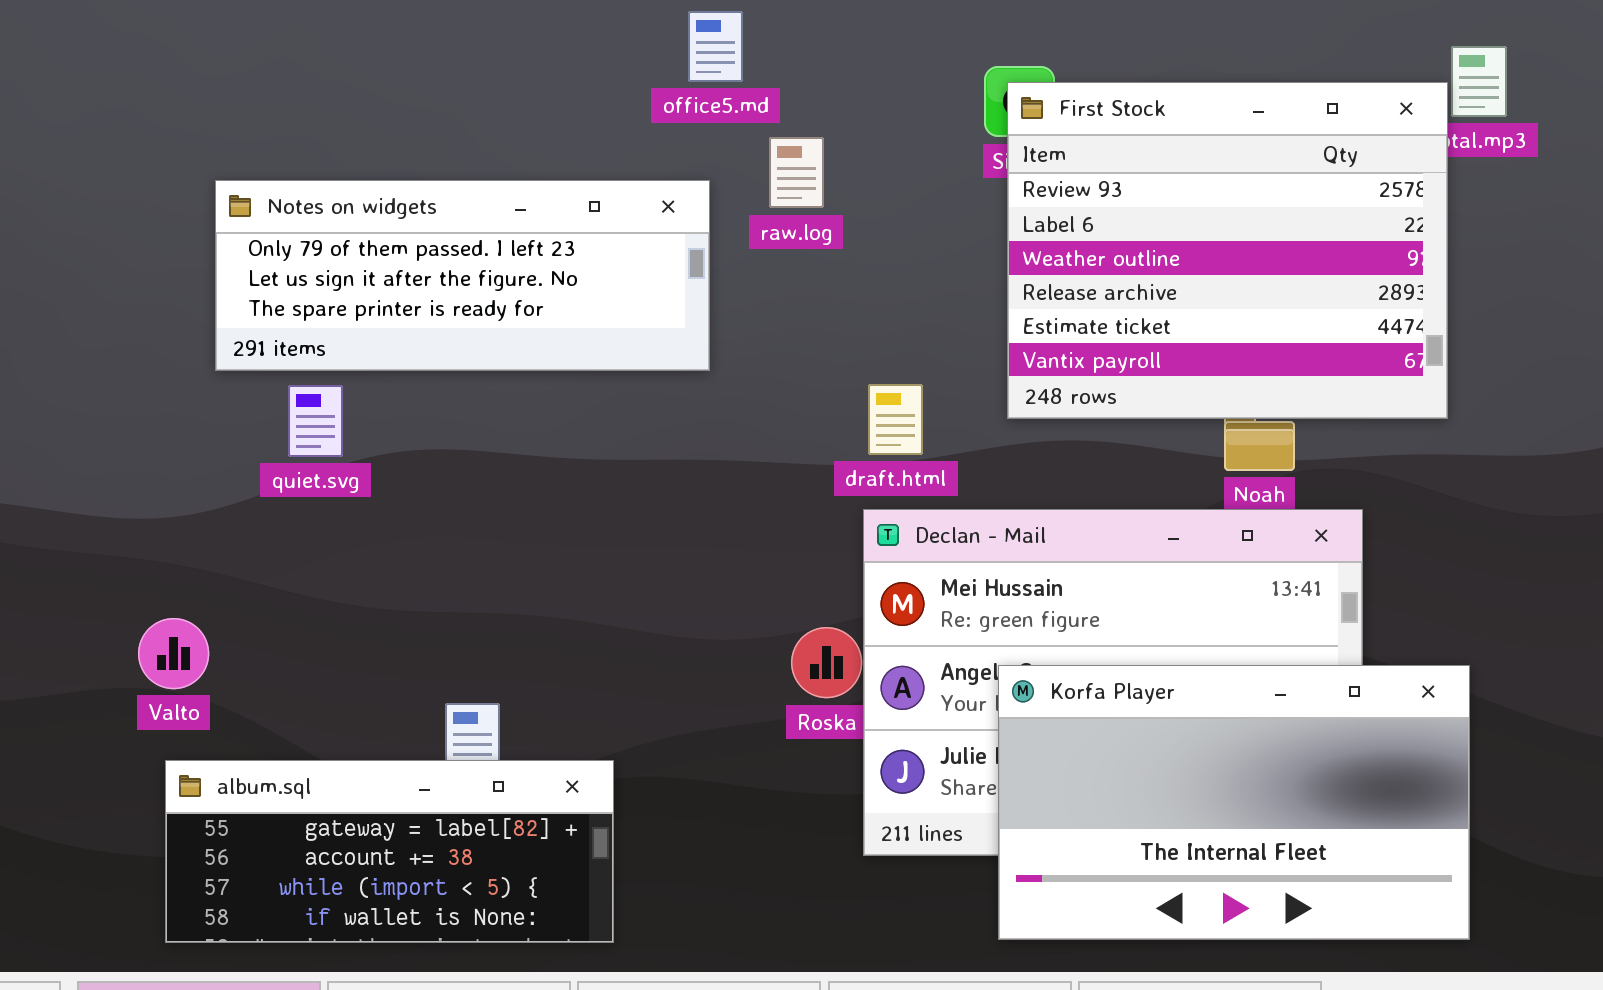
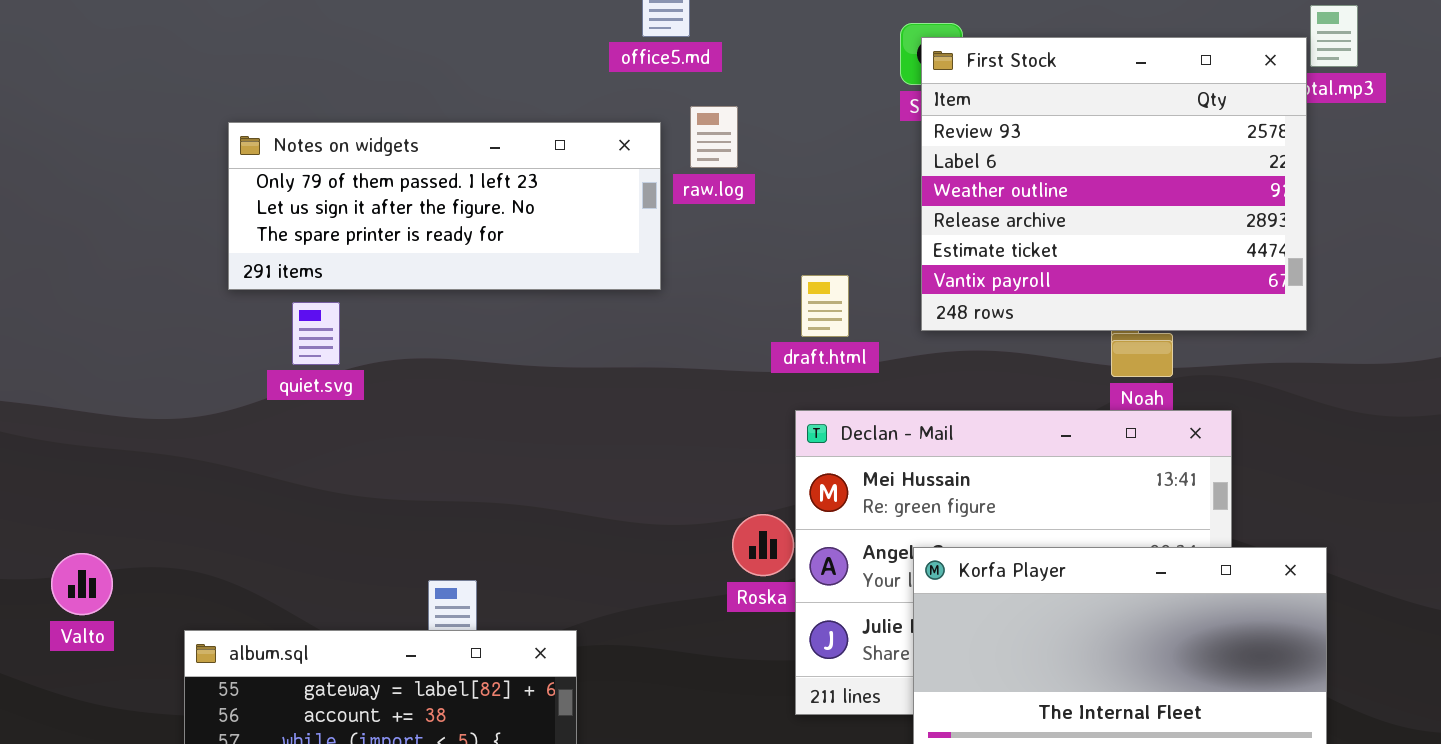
raw.log: [769,137,824,208] -> [690,106,738,168], moved
draft.html: [868,384,923,455] -> [801,275,849,337], moved
Valto: [138,618,209,689] -> [51,553,113,615], moved

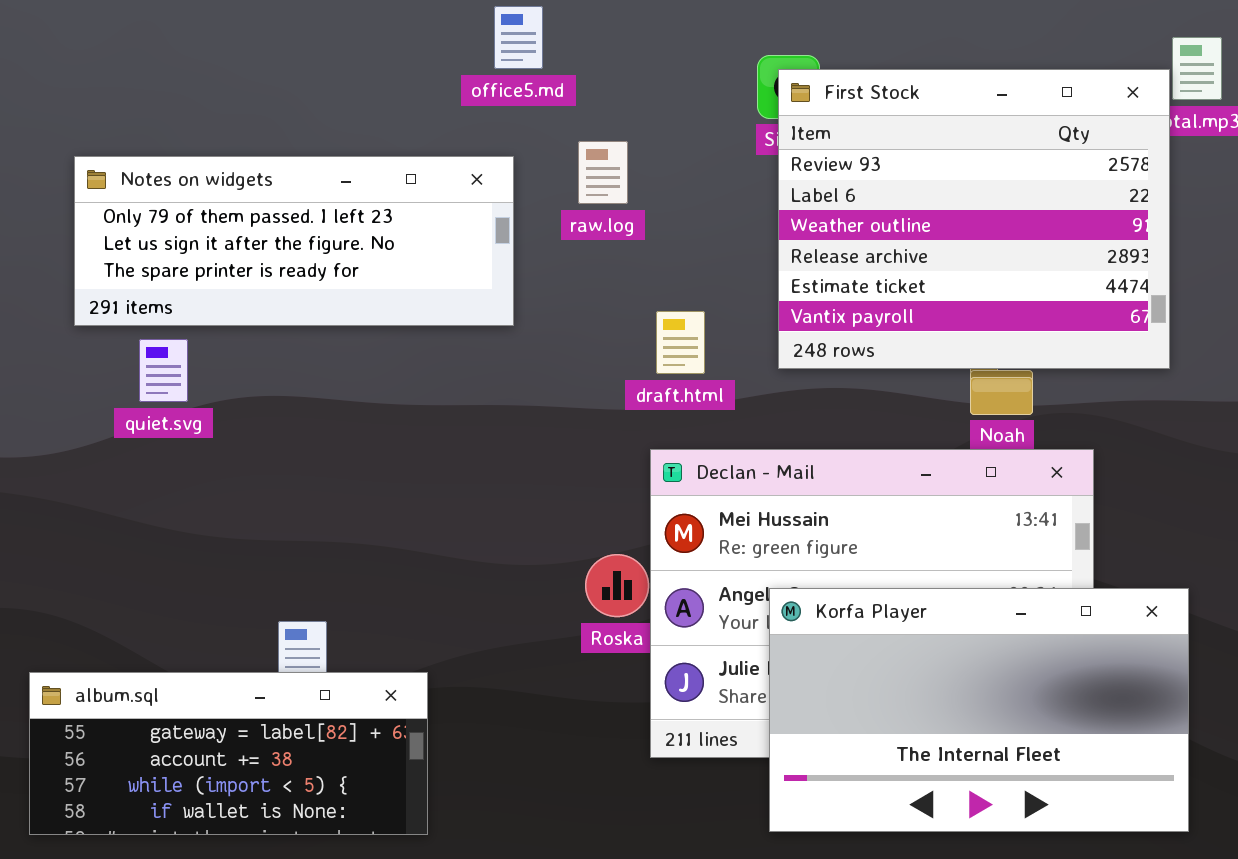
raw.log: [690,106,738,168] -> [578,141,628,204], moved

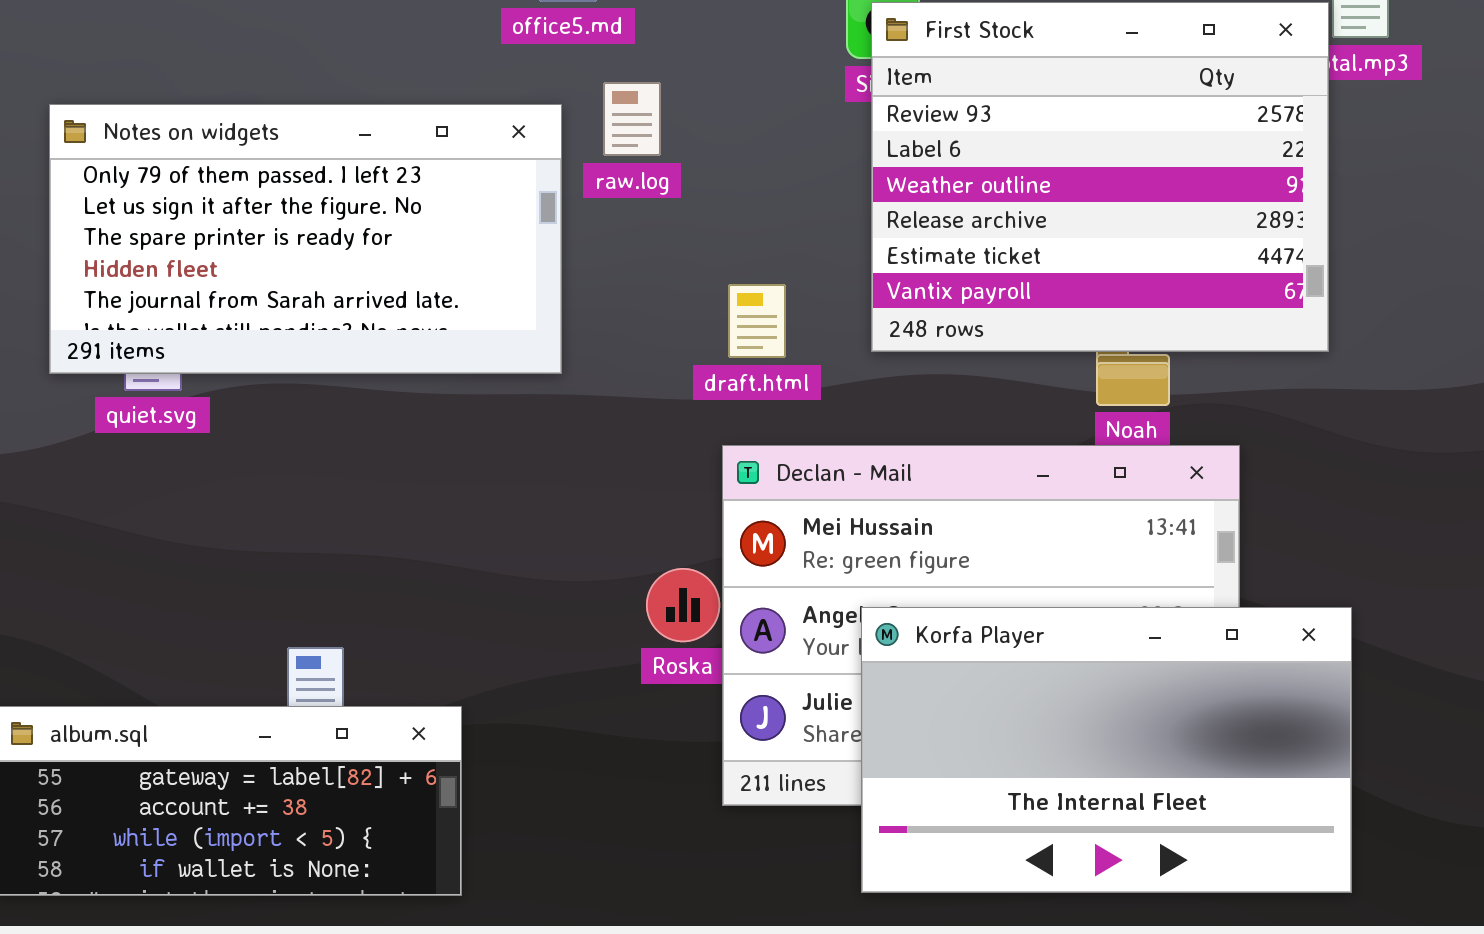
raw.log: [578,141,628,204] -> [603,82,661,156], moved
Notes on widgets: [74,156,514,326] -> [49,104,562,374], resized

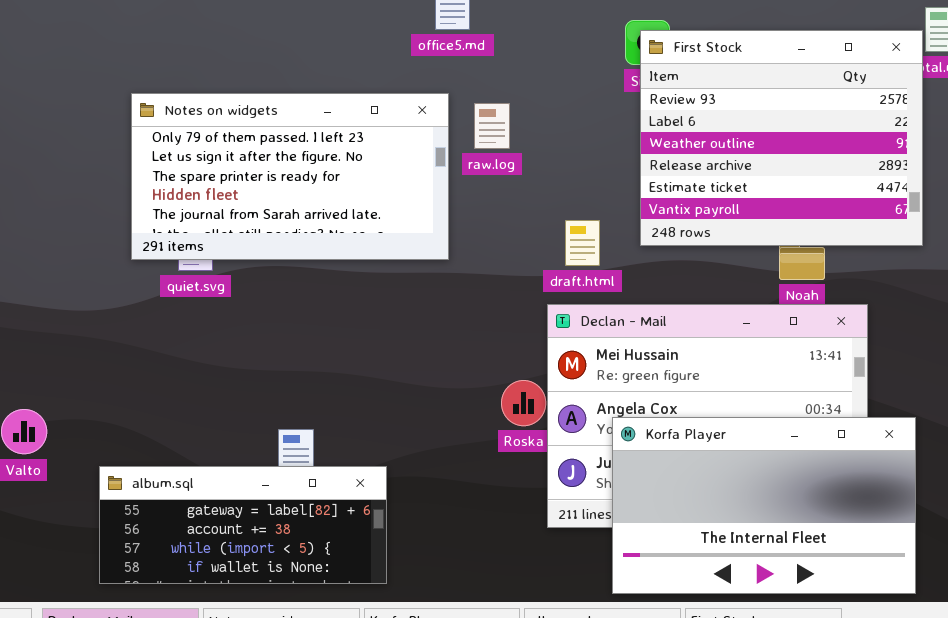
raw.log: [603,82,661,156] -> [474,103,510,149], moved
draft.html: [728,284,786,358] -> [565,220,600,266], moved
Korfa Player: [861,607,1352,893] -> [612,417,916,594], moved

